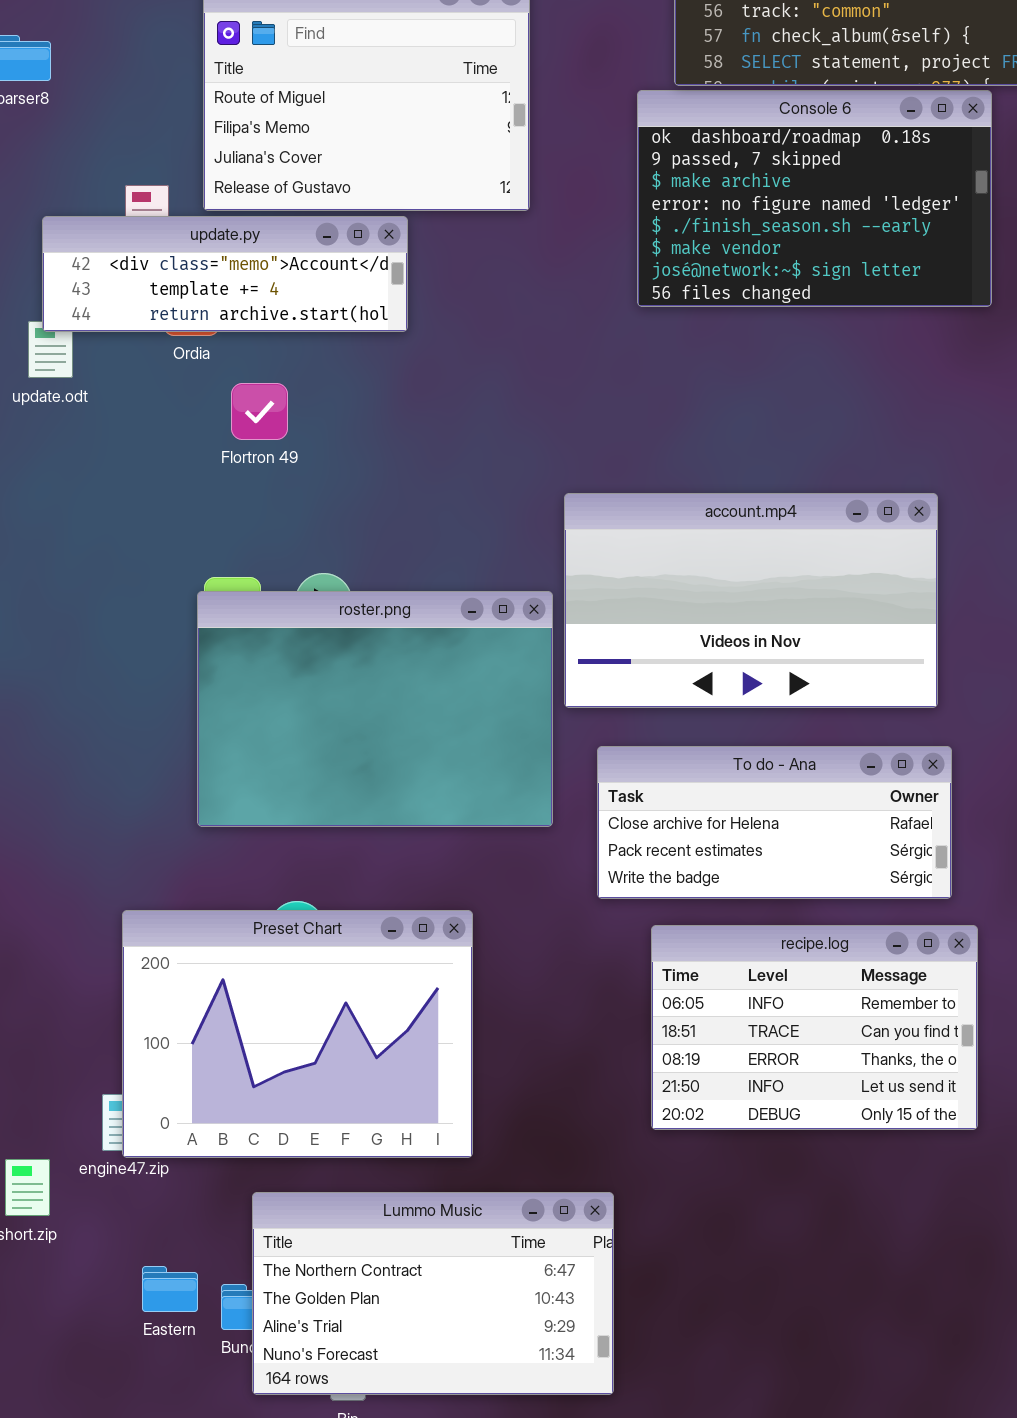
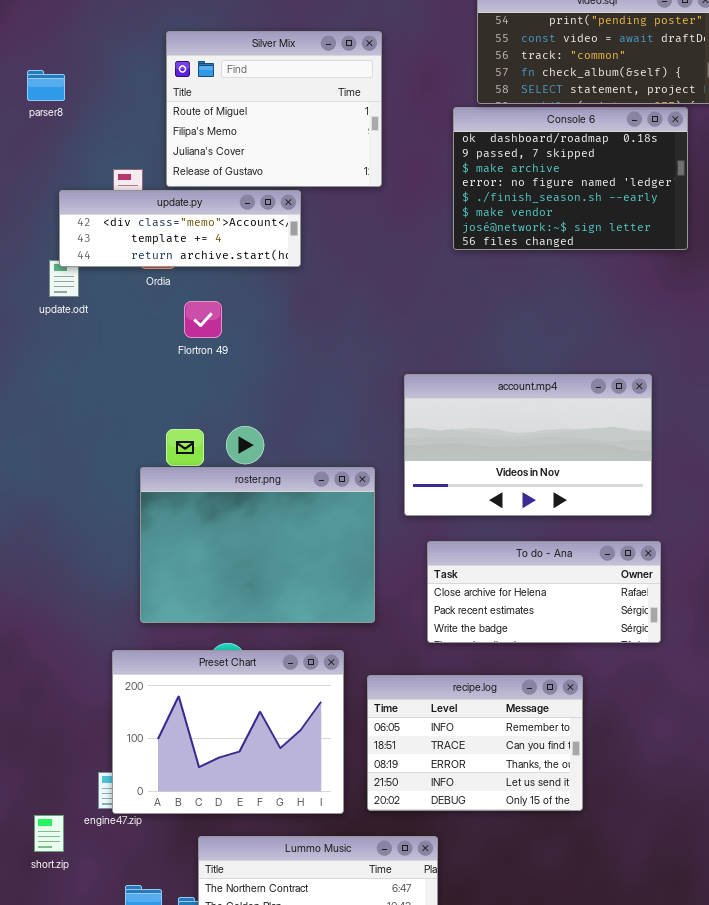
roster.png: [197,591,553,827] -> [140,467,375,623], moved
recipe.log: [651,925,978,1130] -> [367,675,583,811], moved

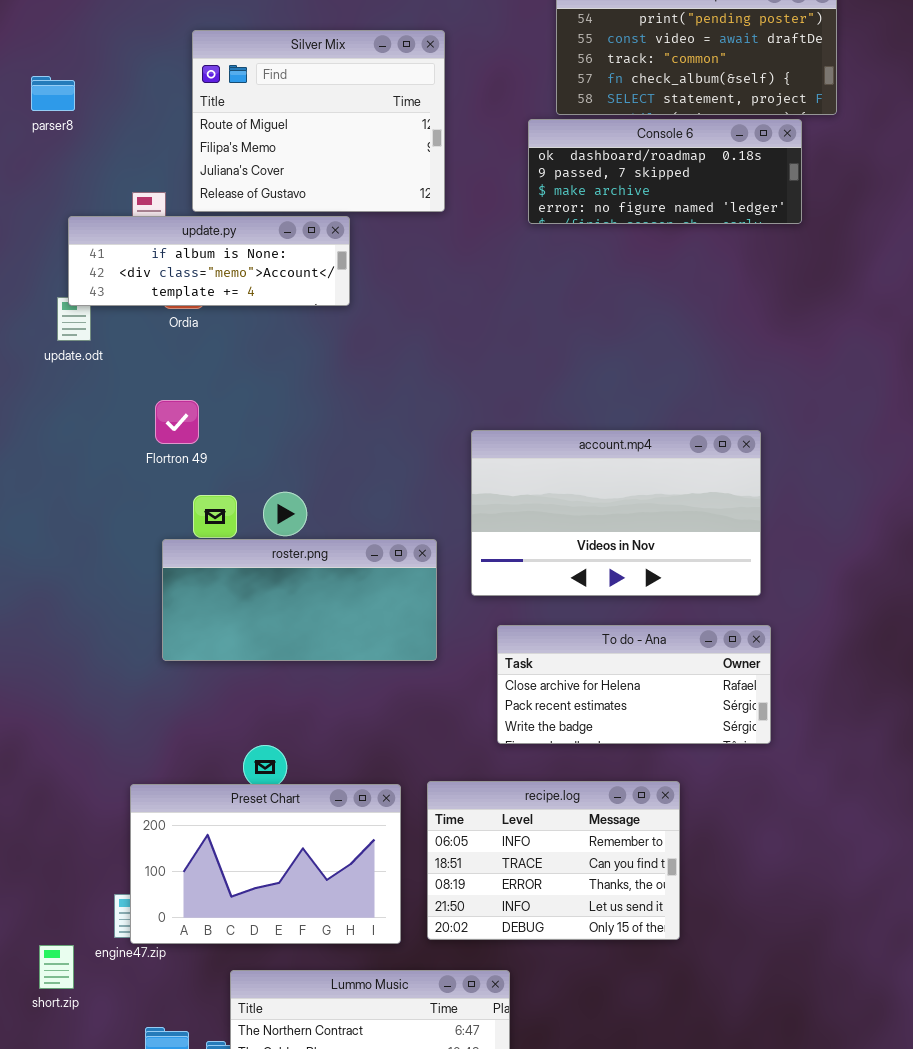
Console 6: [453,107,688,250] -> [528,119,802,224], resized
update.py: [59,190,301,267] -> [68,216,350,306], scrolled up 1 row
Flortron 49: [184,301,222,338] -> [155,400,199,444], moved
roster.png: [140,467,375,623] -> [162,539,437,661], resized
Preset Chart: [112,650,344,814] -> [130,784,401,944], resized

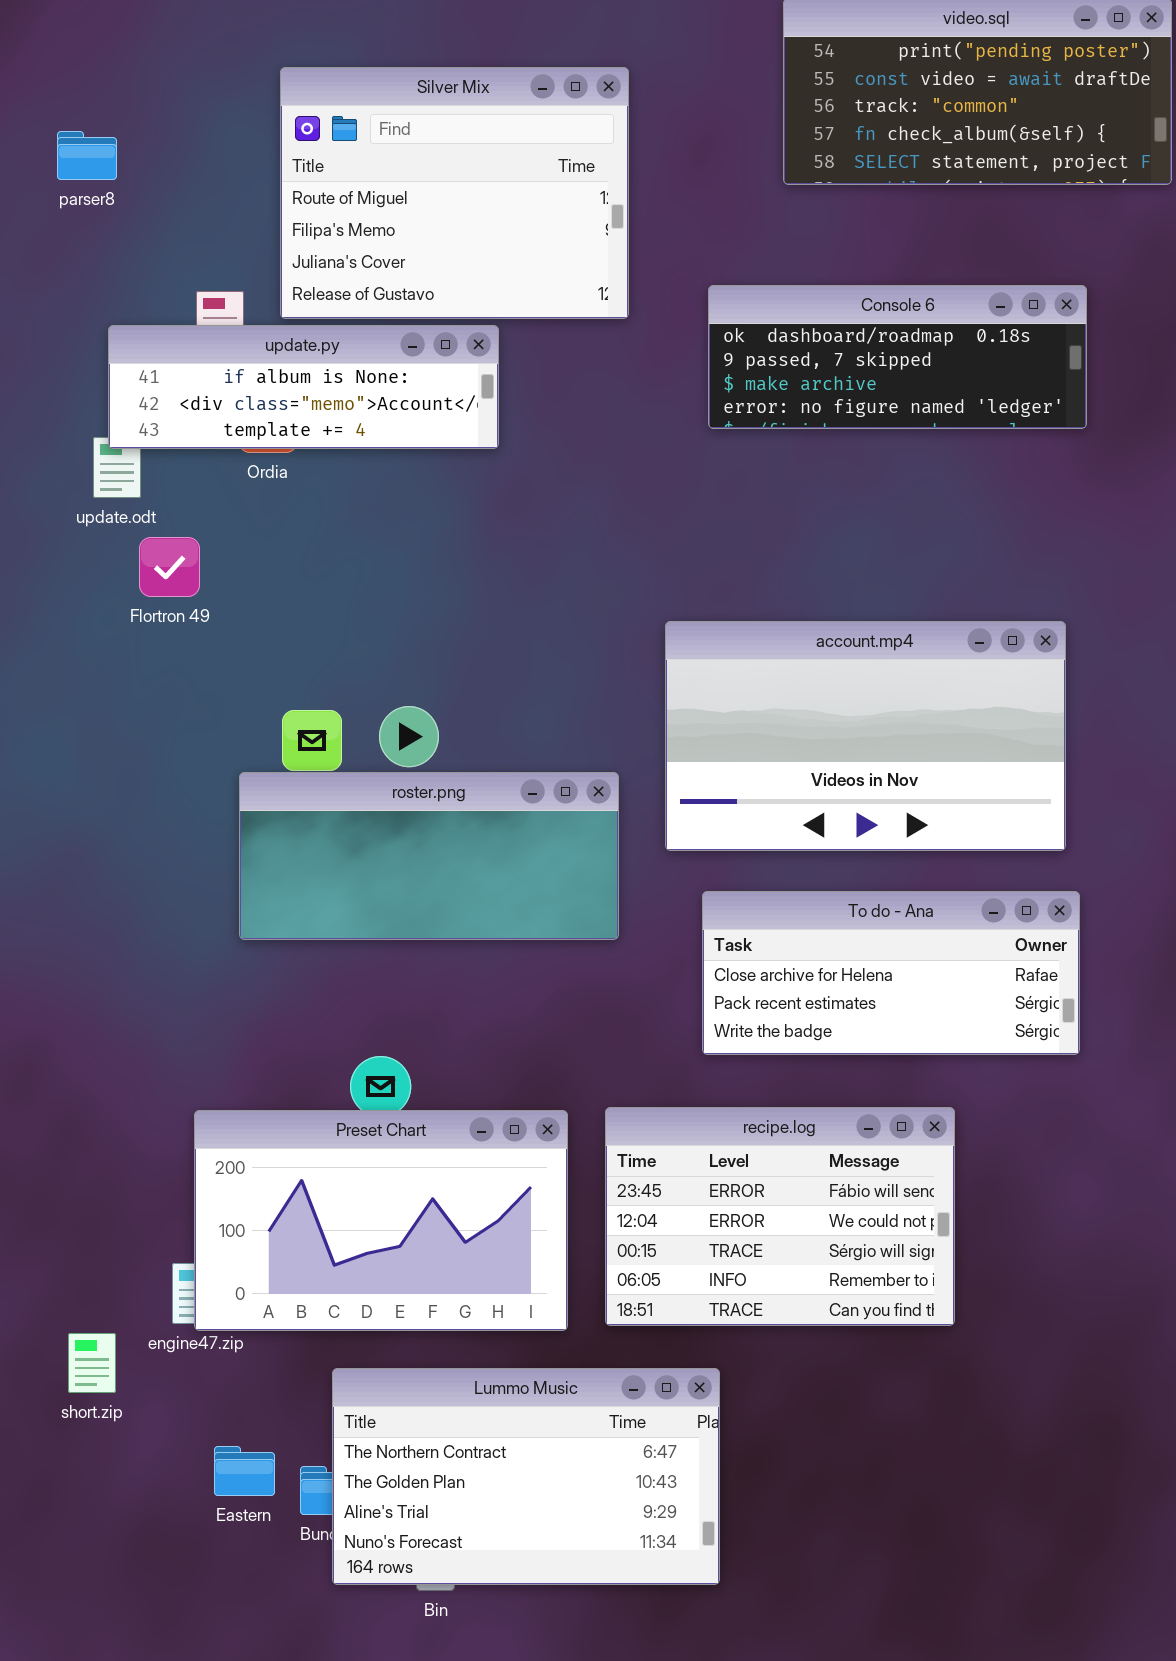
Console 6: [528,119,802,224] -> [708,285,1087,429], moved
Flortron 49: [155,400,199,444] -> [139,537,200,597], moved
recipe.log: [427,781,680,940] -> [605,1107,955,1326], scrolled up 3 rows

